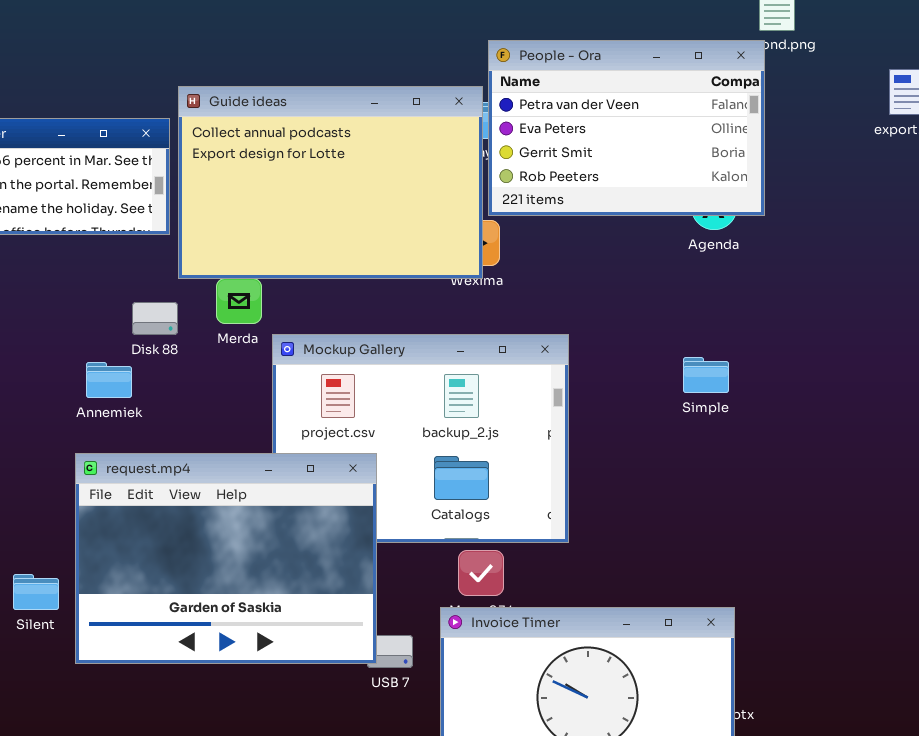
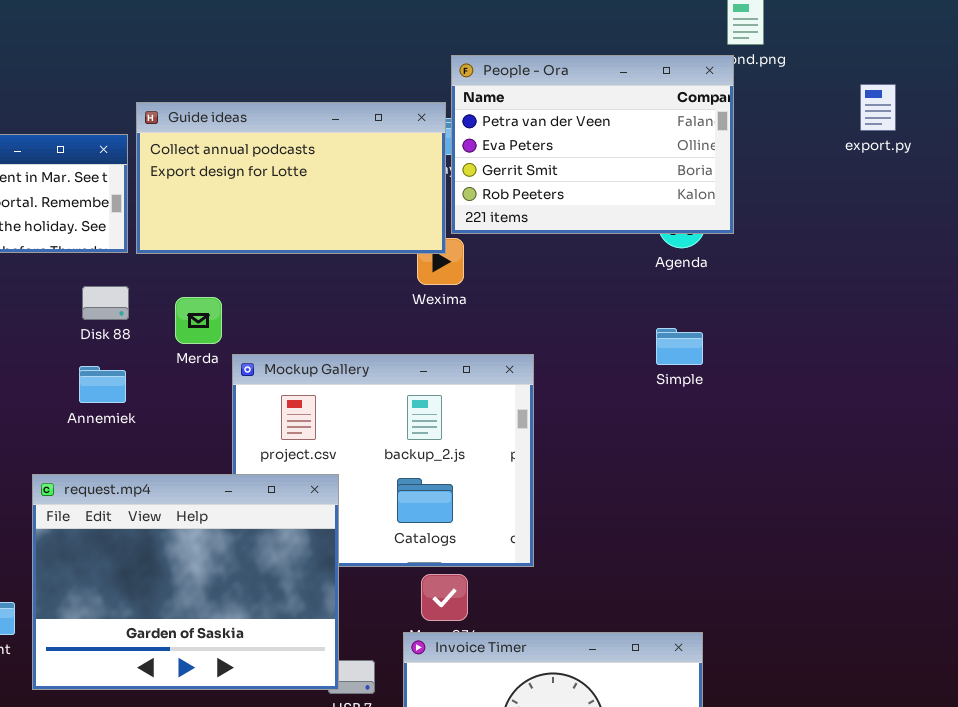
Guide ideas: [178,86,483,279] -> [136,102,446,254], resized
Disk 88: [132,302,178,335] -> [82,286,129,320], moved
Simple: [683,357,729,393] -> [656,328,703,365], moved
Annemiek: [86,362,132,398] -> [79,366,126,403], moved

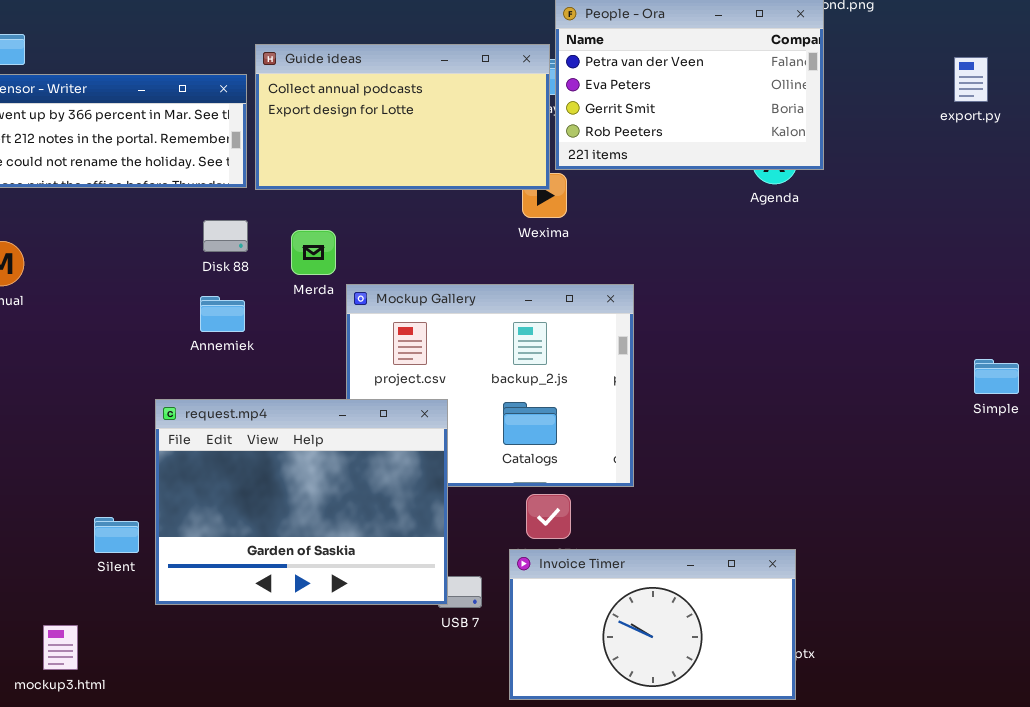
export.py: [860,84,896,131] -> [954,57,988,102], moved
Simple: [656,328,703,365] -> [974,359,1019,394], moved

